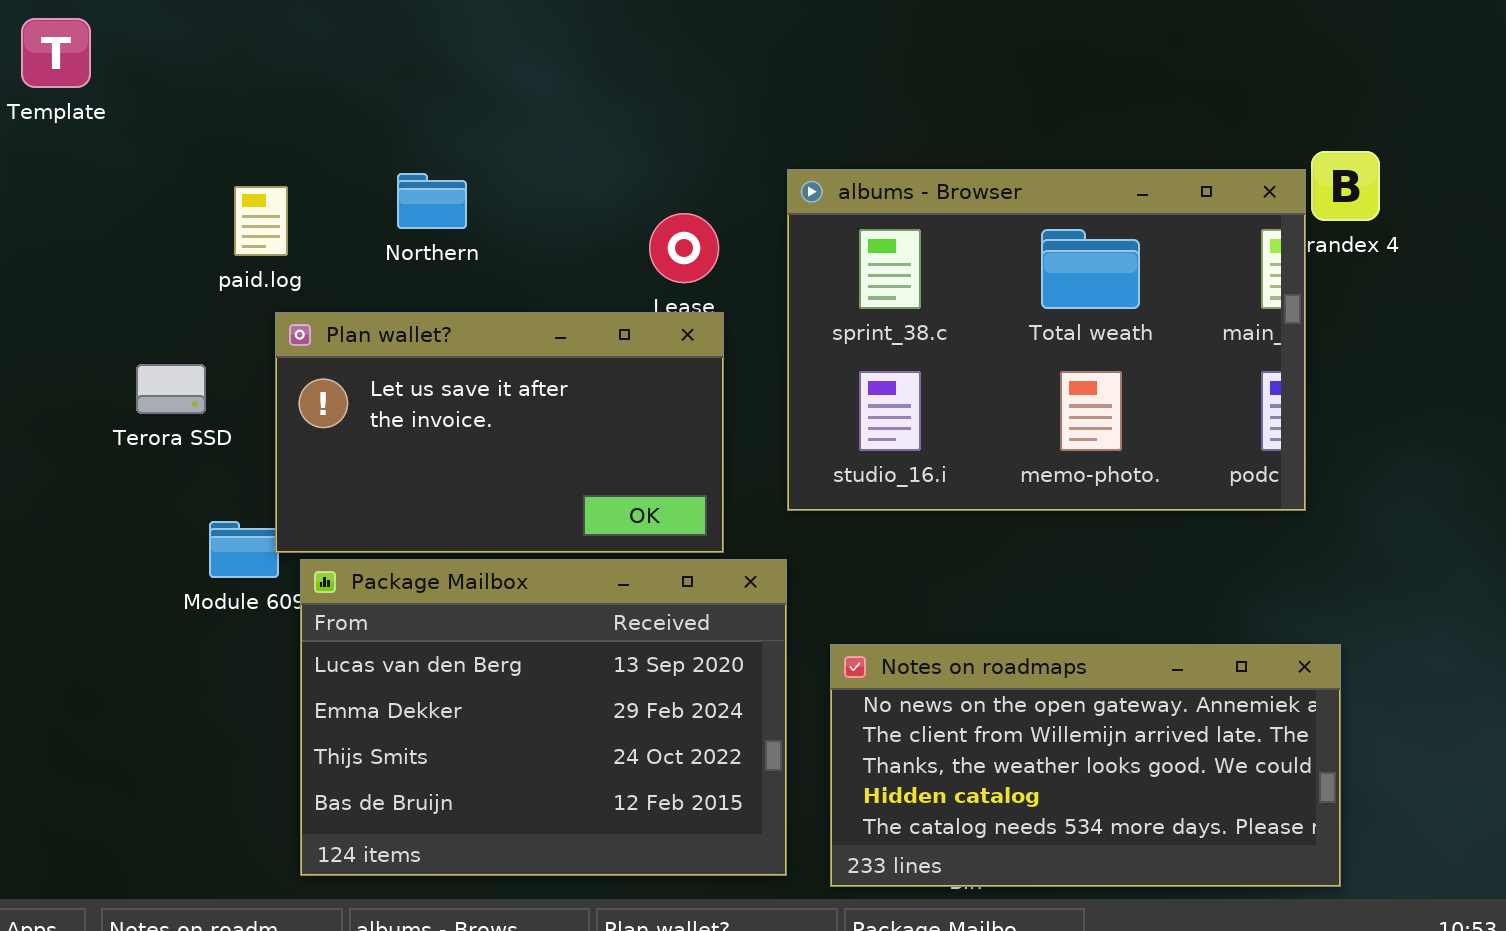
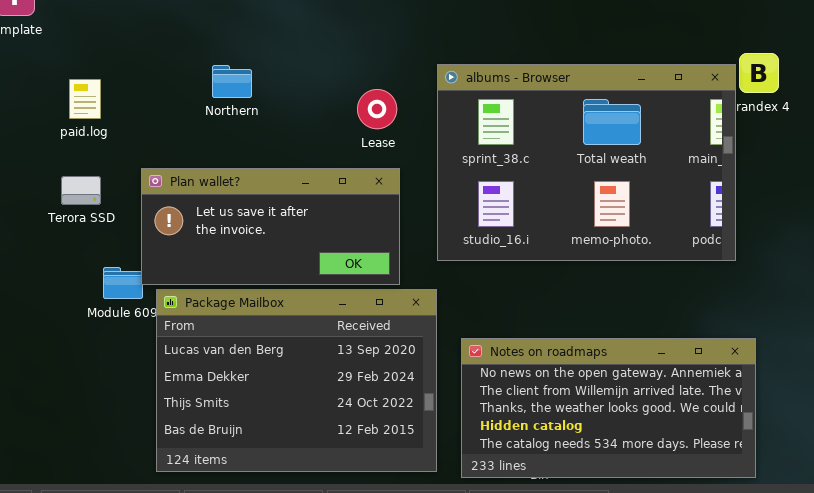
paid.log: [234,186,288,256] -> [69,79,101,119], moved
Plan wallet?: [275,312,724,553] -> [141,168,400,285], resized

